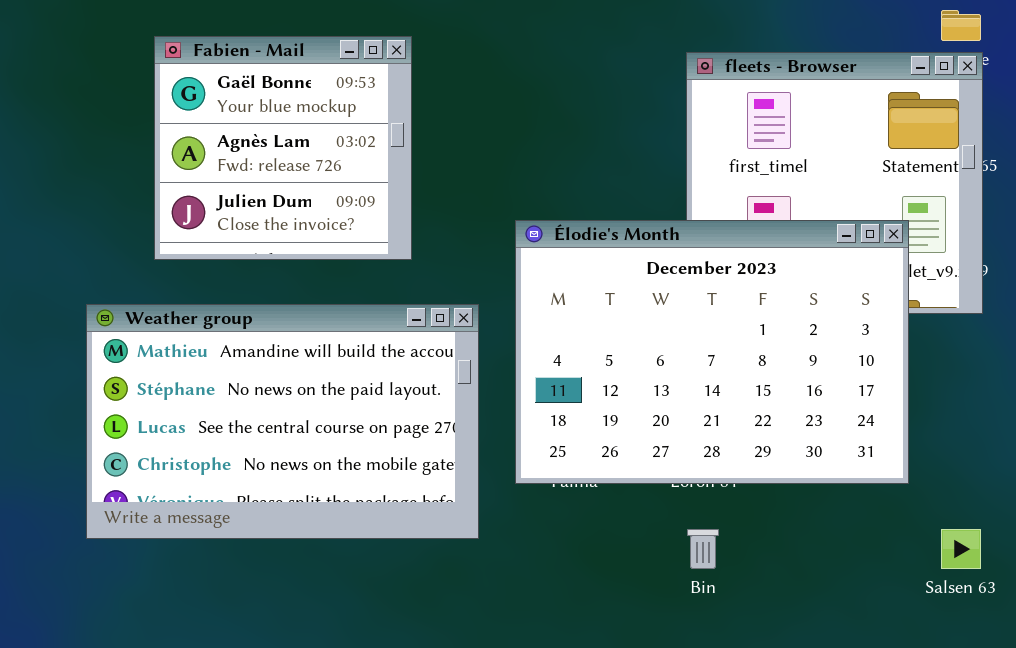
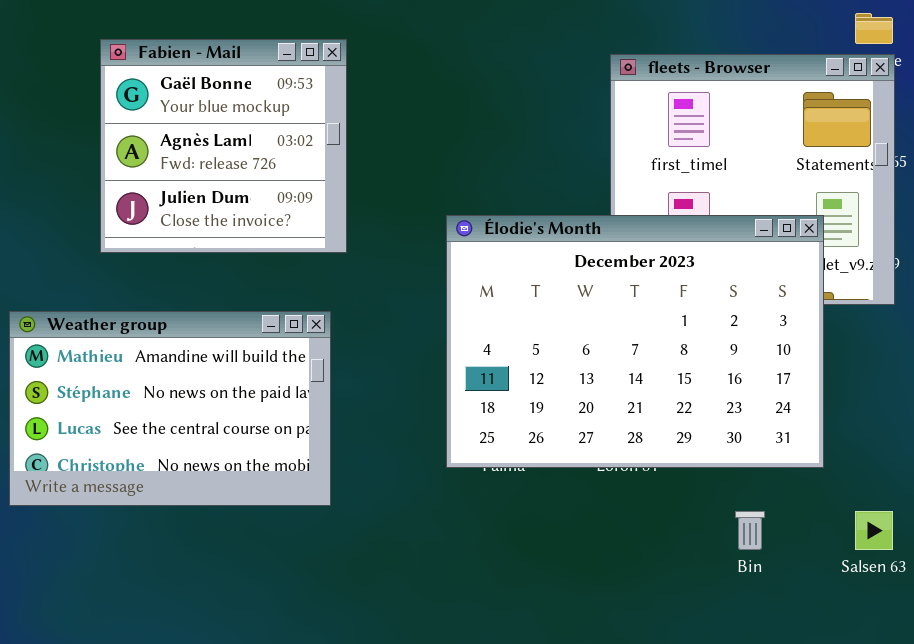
Weather group: [86,304,479,539] -> [9,311,331,506], moved, resized
Bin: [687,529,719,569] -> [735,511,765,550], moved

